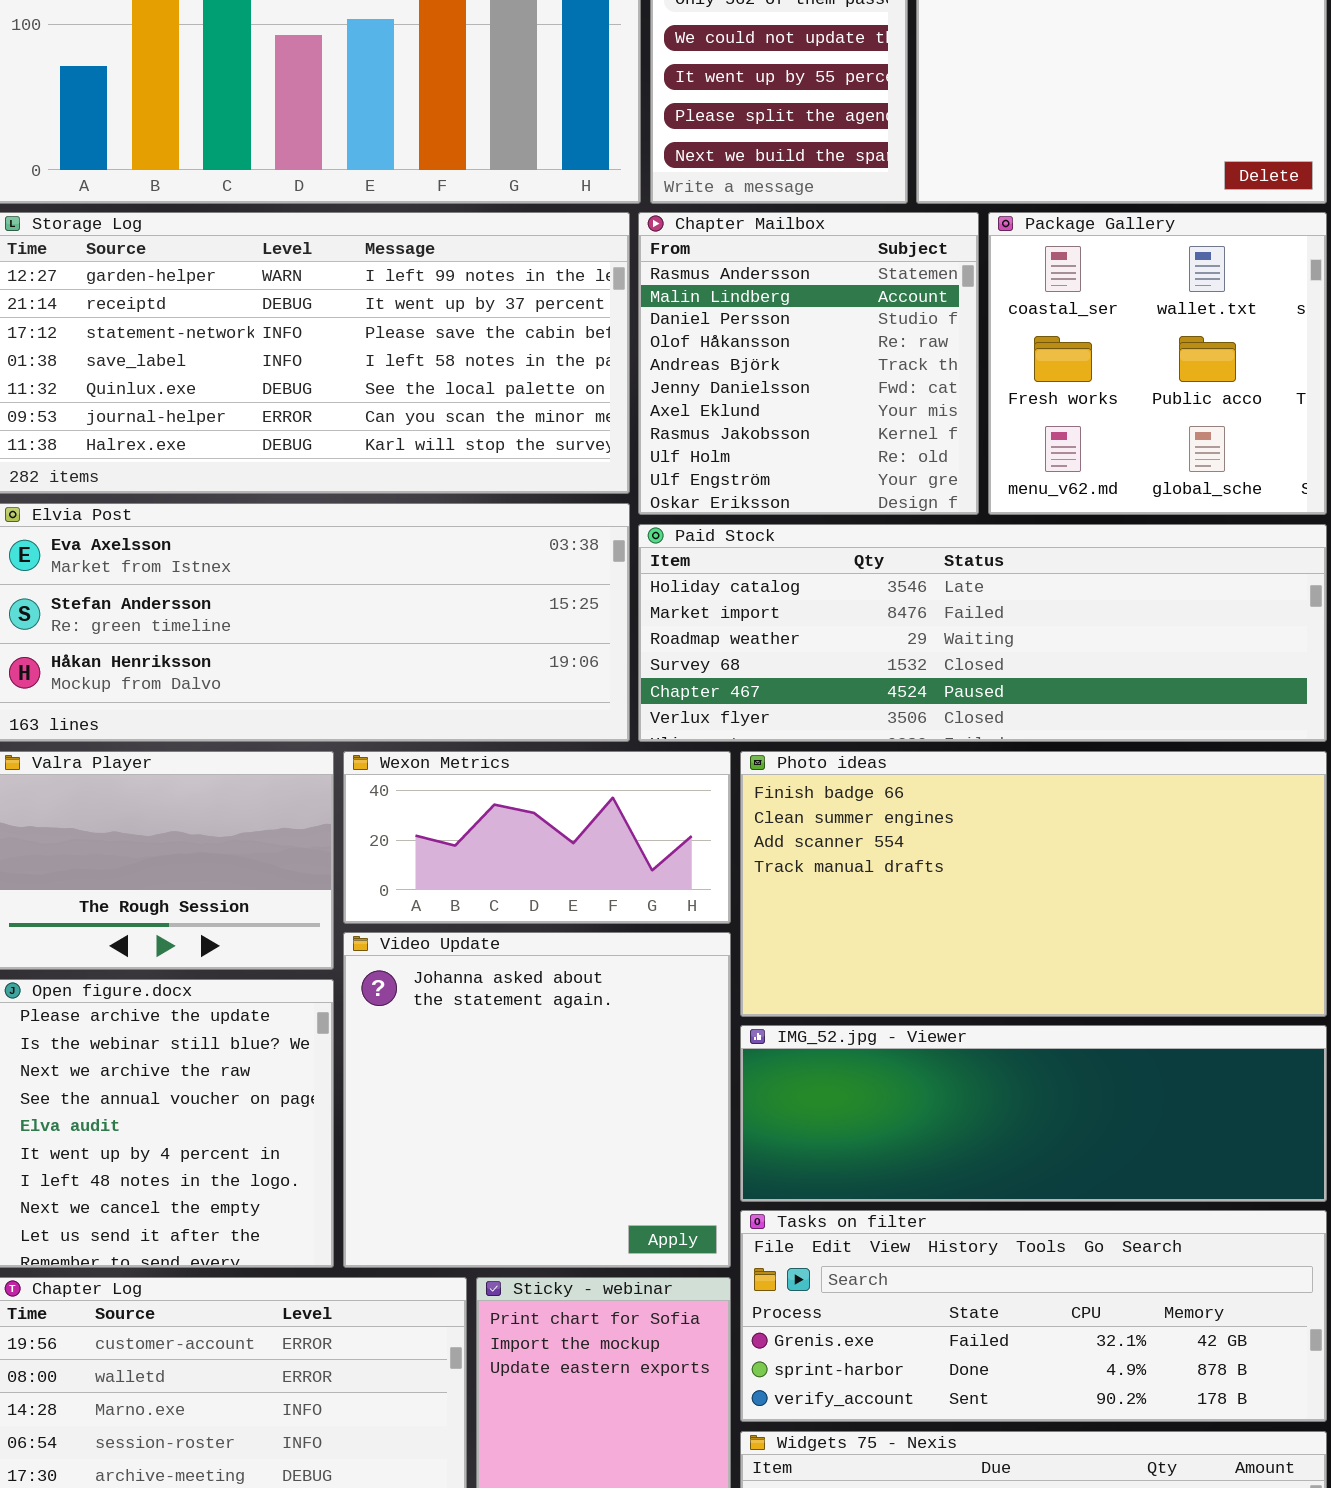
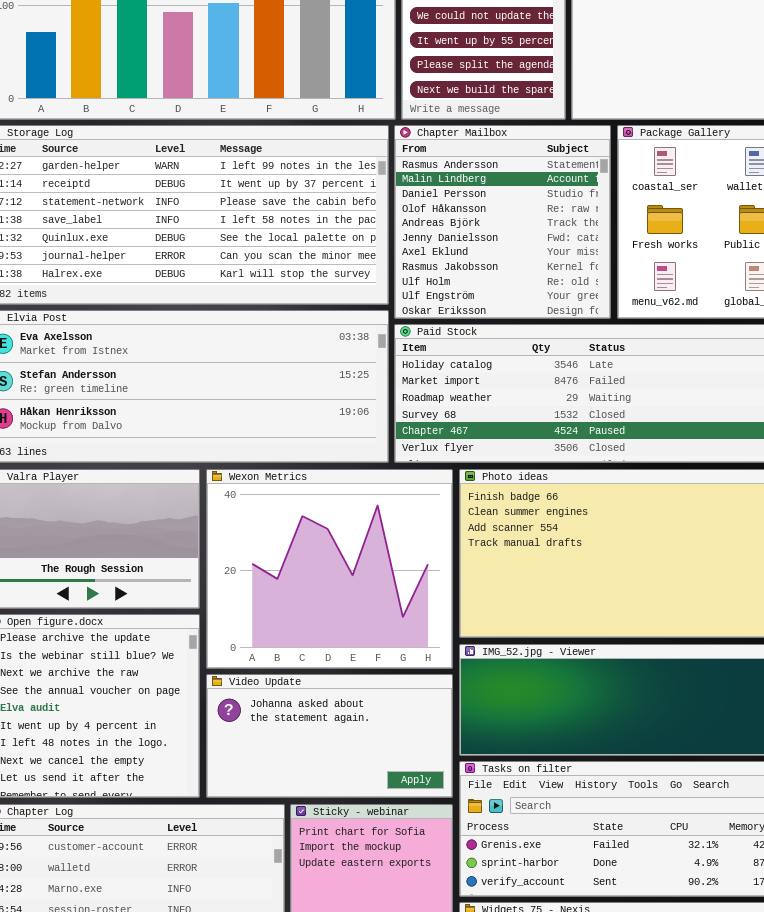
Wexon Metrics: [343,751,731,924] -> [206,469,453,669], resized
Video Update: [343,932,731,1268] -> [206,674,453,798], resized

